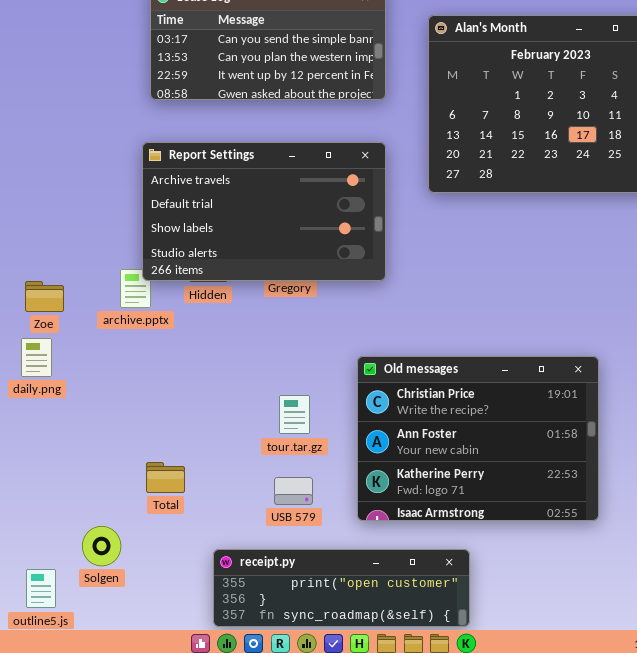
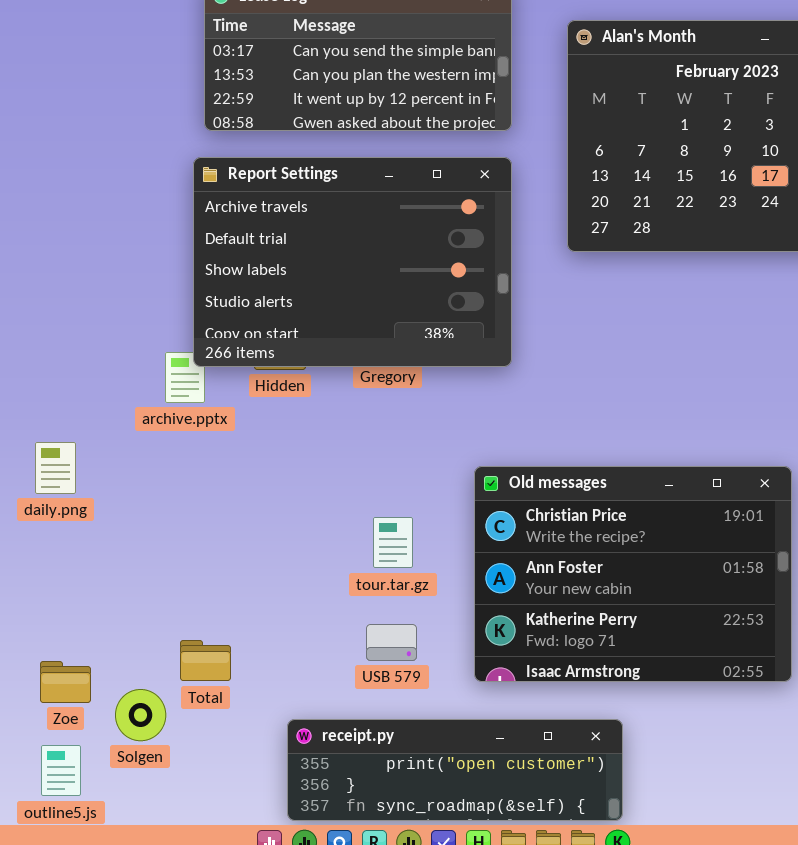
Report Settings: [142,142,386,281] -> [193,157,512,367], resized
Zoe: [25,281,64,312] -> [40,661,91,703], moved
Total: [146,462,185,493] -> [180,640,231,681], moved

